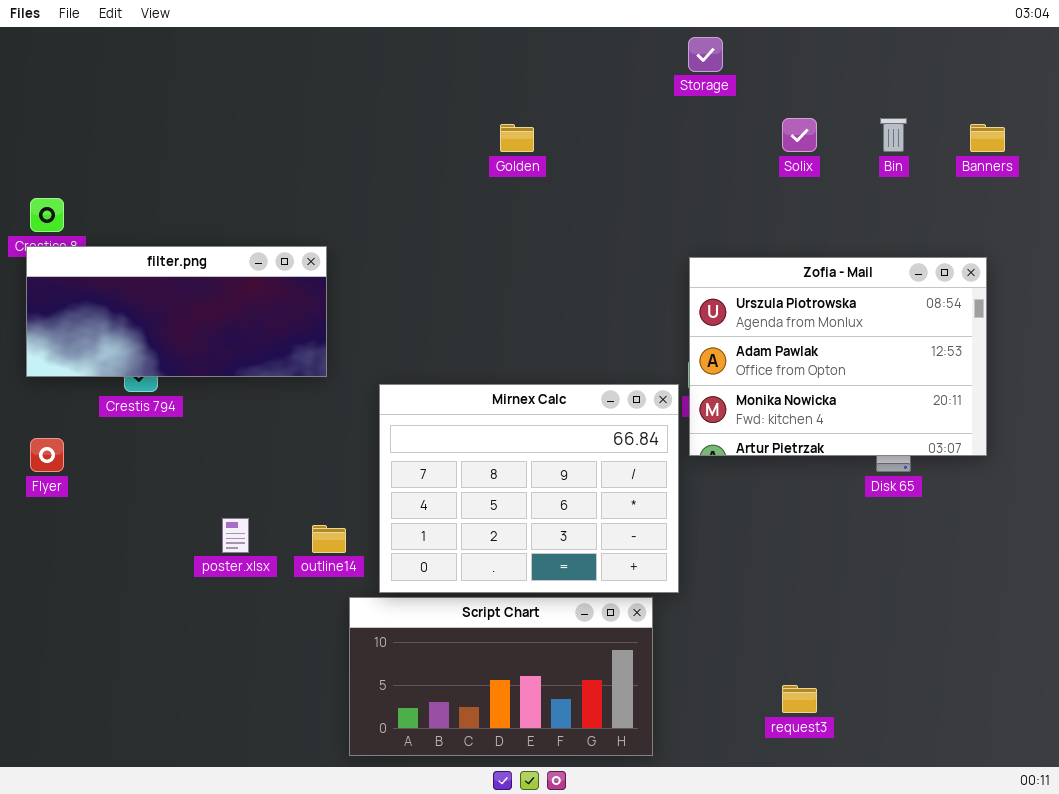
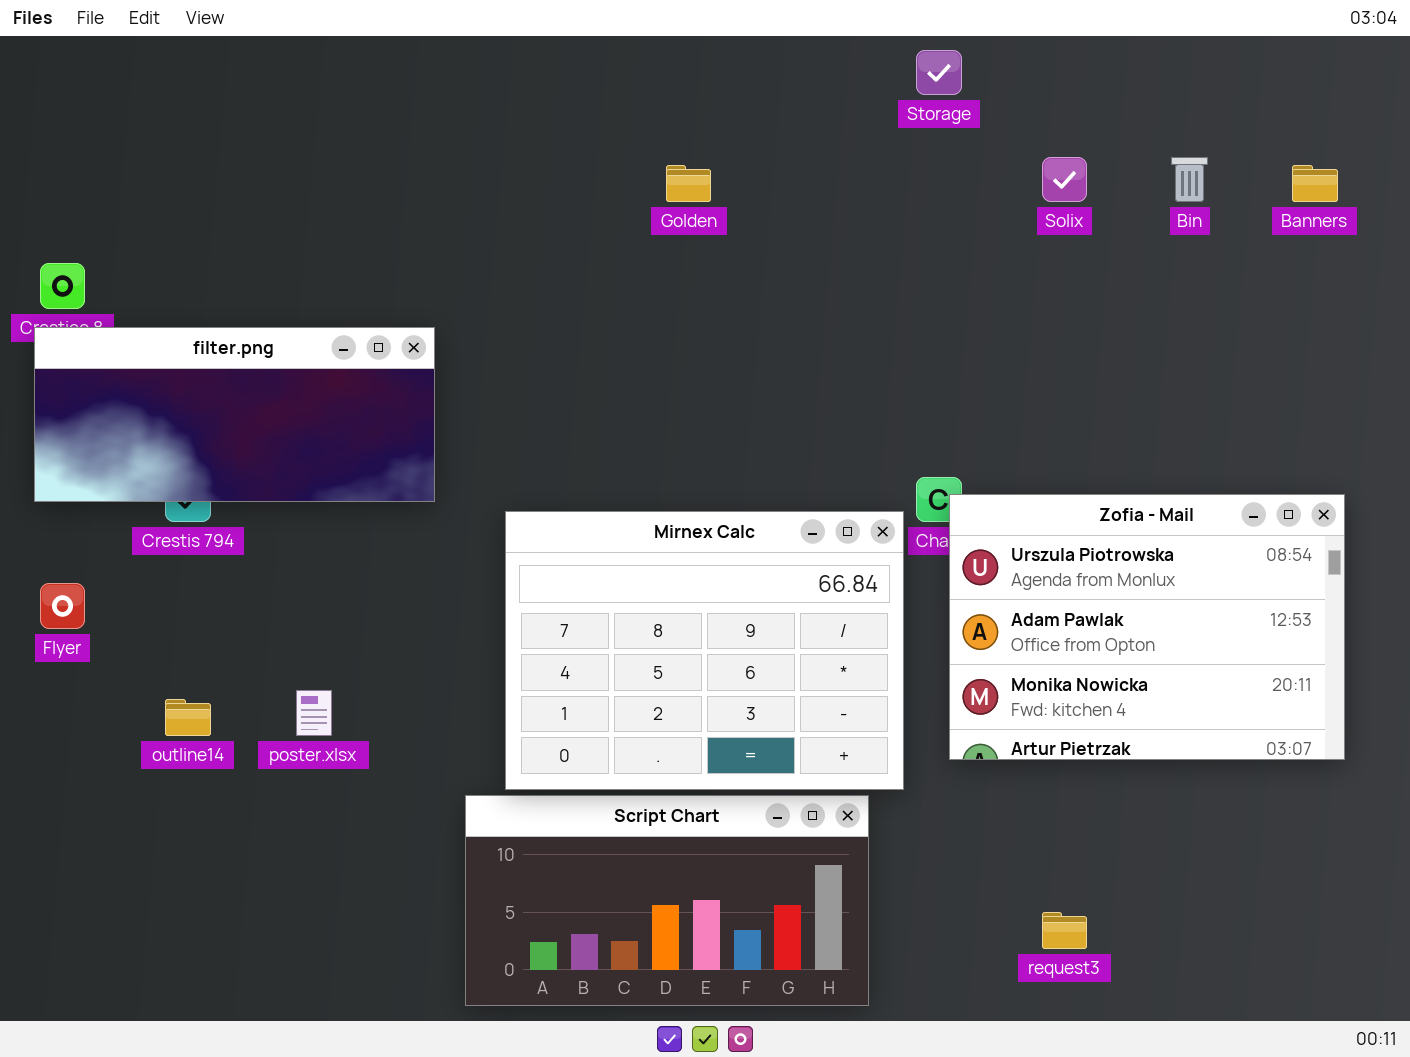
Zofia - Mail: [689,257,987,456] -> [949,494,1345,760], moved
outline14: [312,525,346,553] -> [165,699,211,736], moved

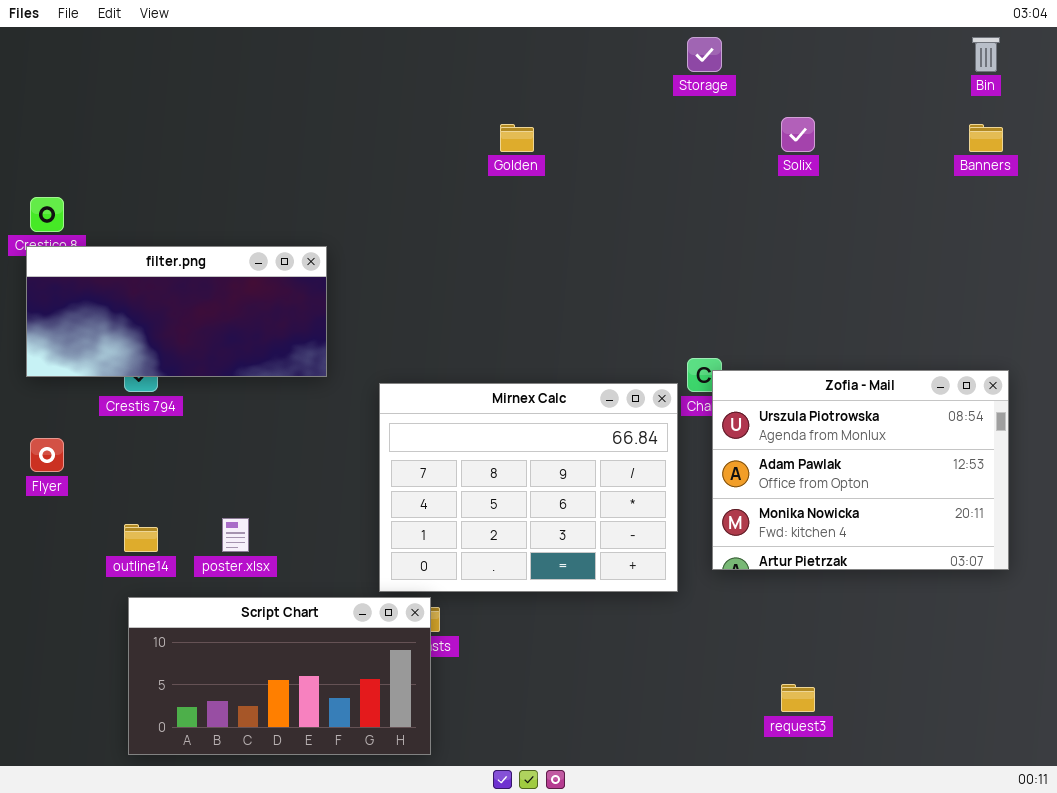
Bin: [1171,157,1208,202] -> [972,37,1000,72], moved
Script Chart: [465,795,869,1006] -> [128,597,431,755], moved

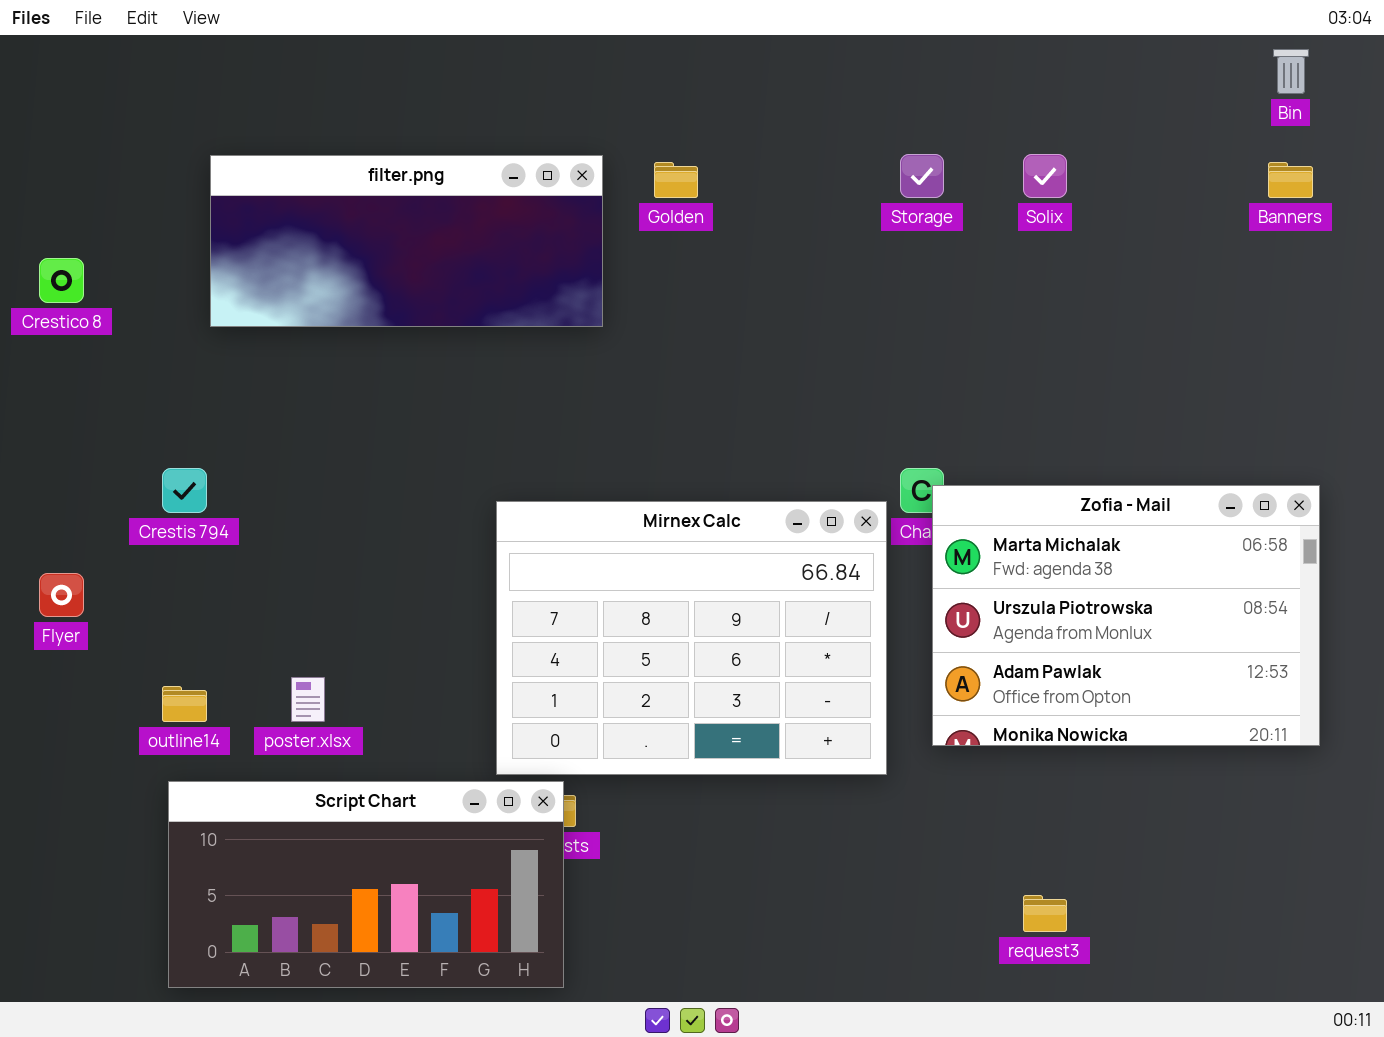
Storage: [687,37,722,72] -> [900,154,944,198], moved
filter.png: [26,246,327,377] -> [210,155,603,327], moved
Zofia - Mail: [712,370,1009,570] -> [932,485,1320,746], scrolled up 1 row

